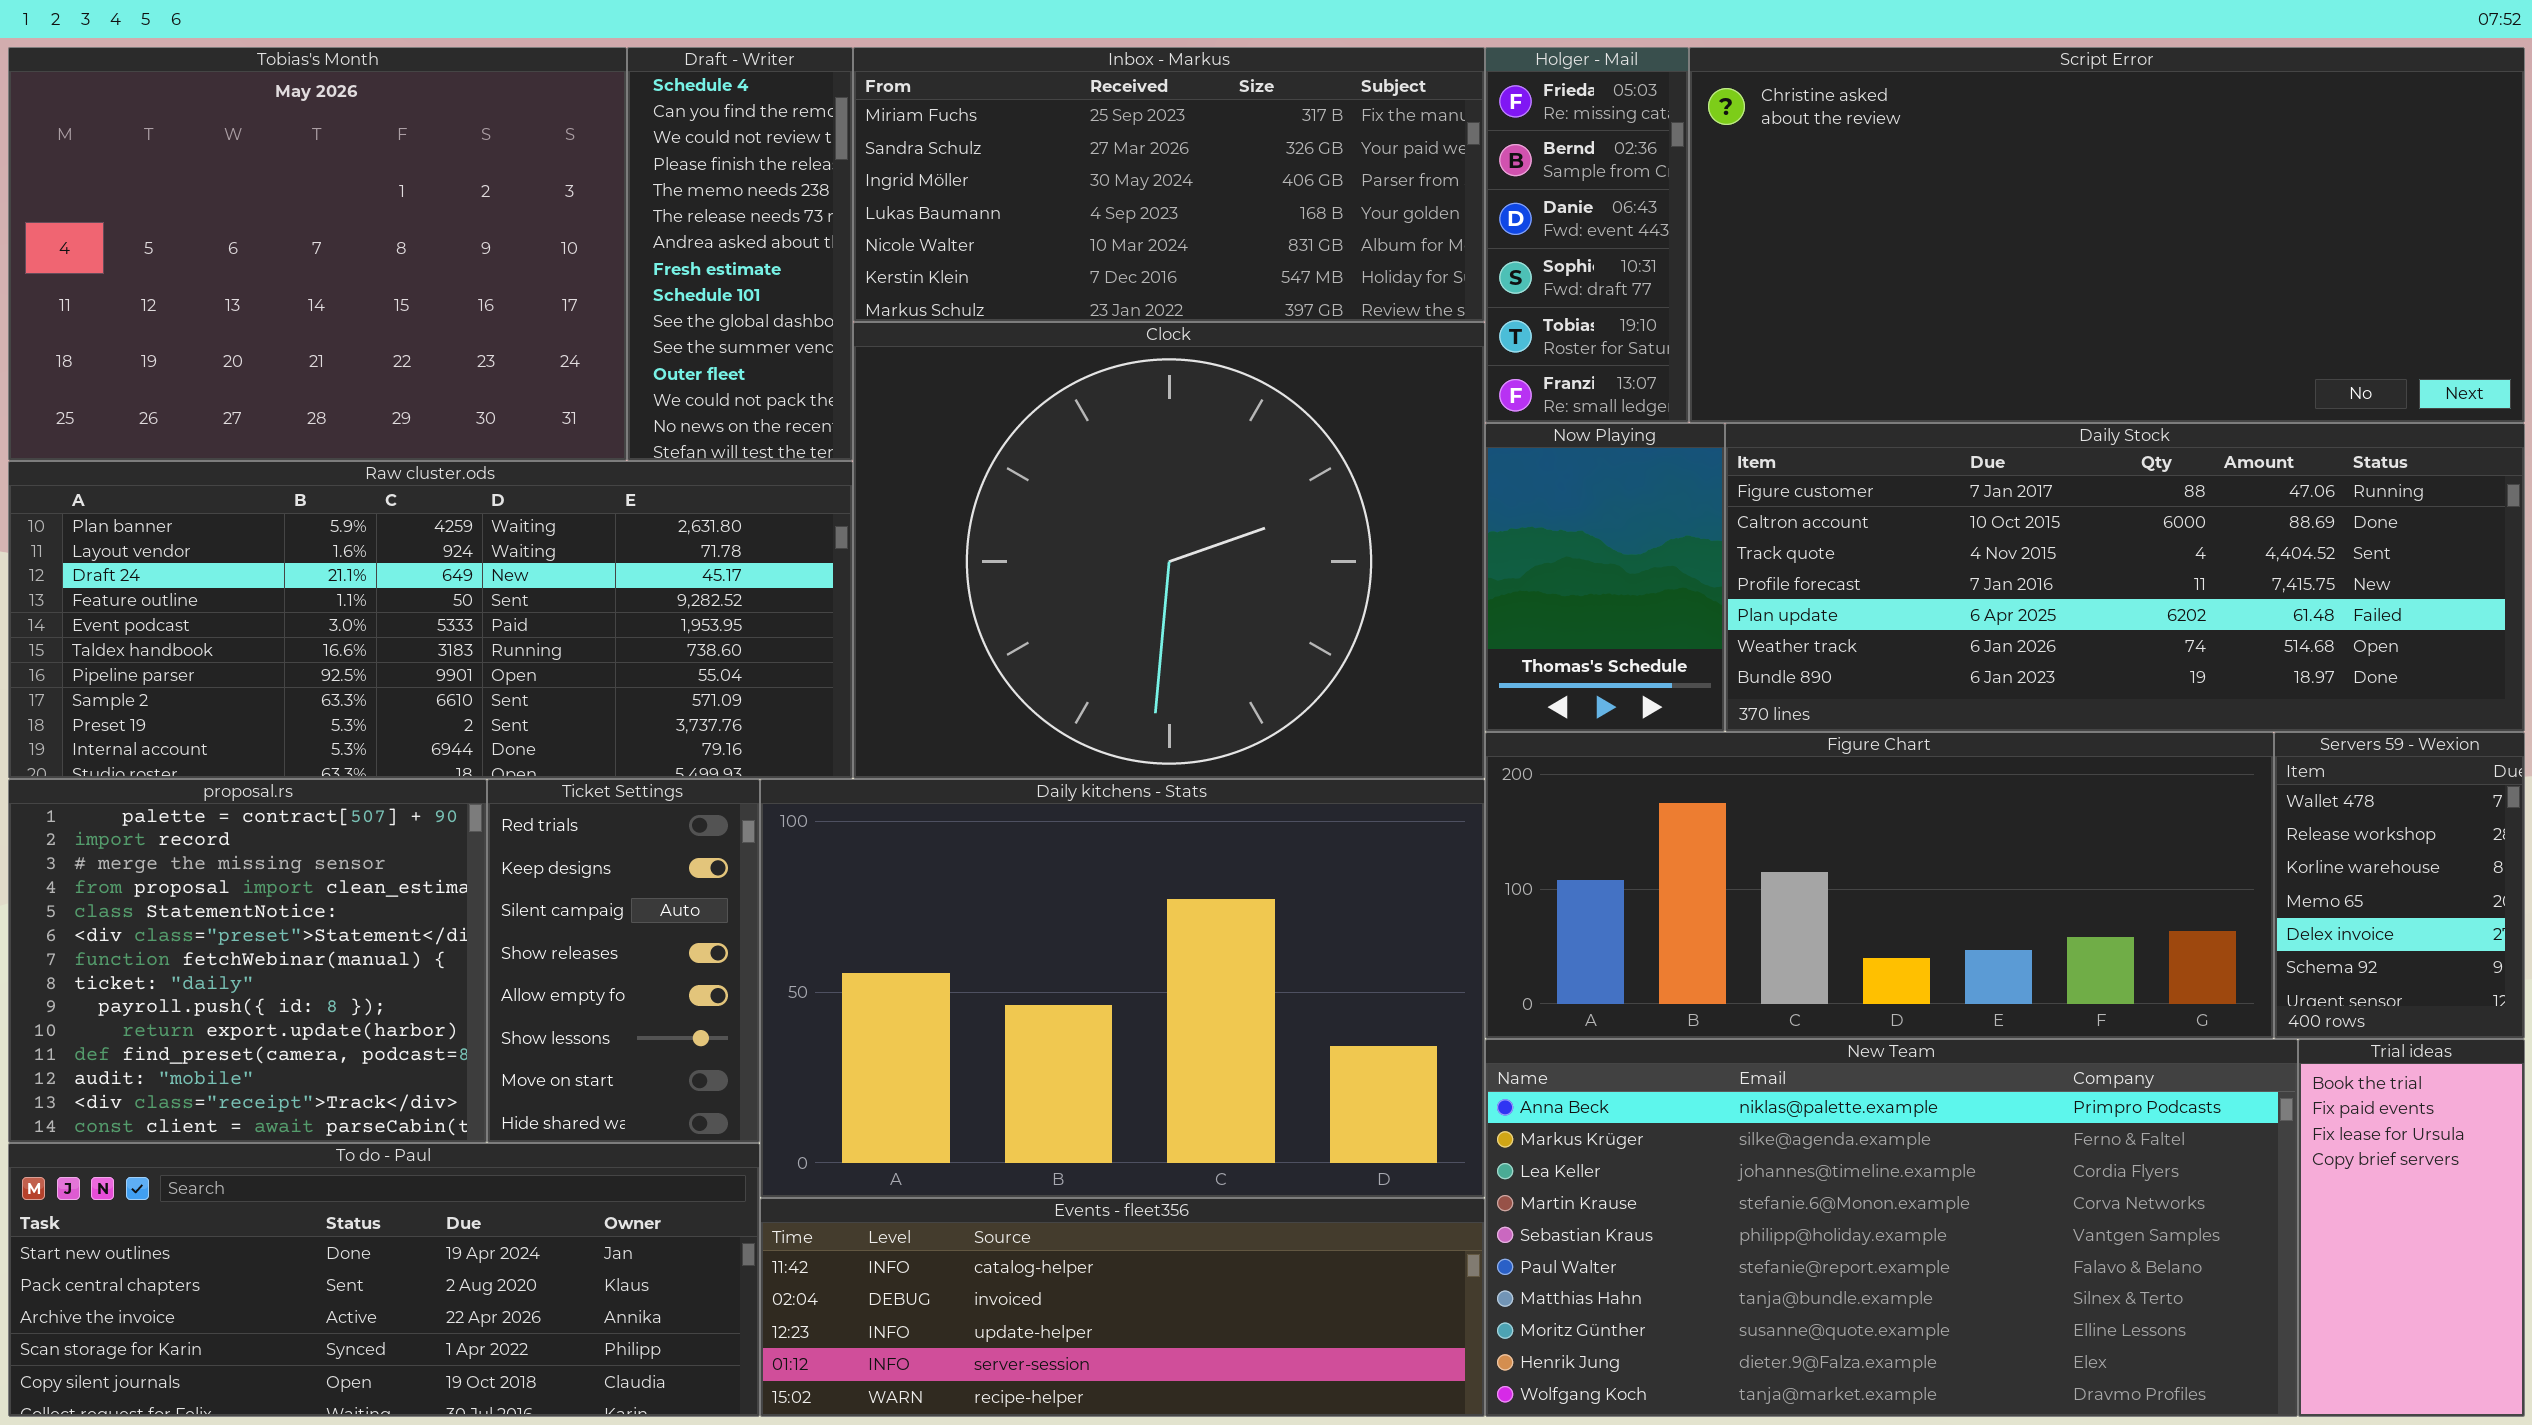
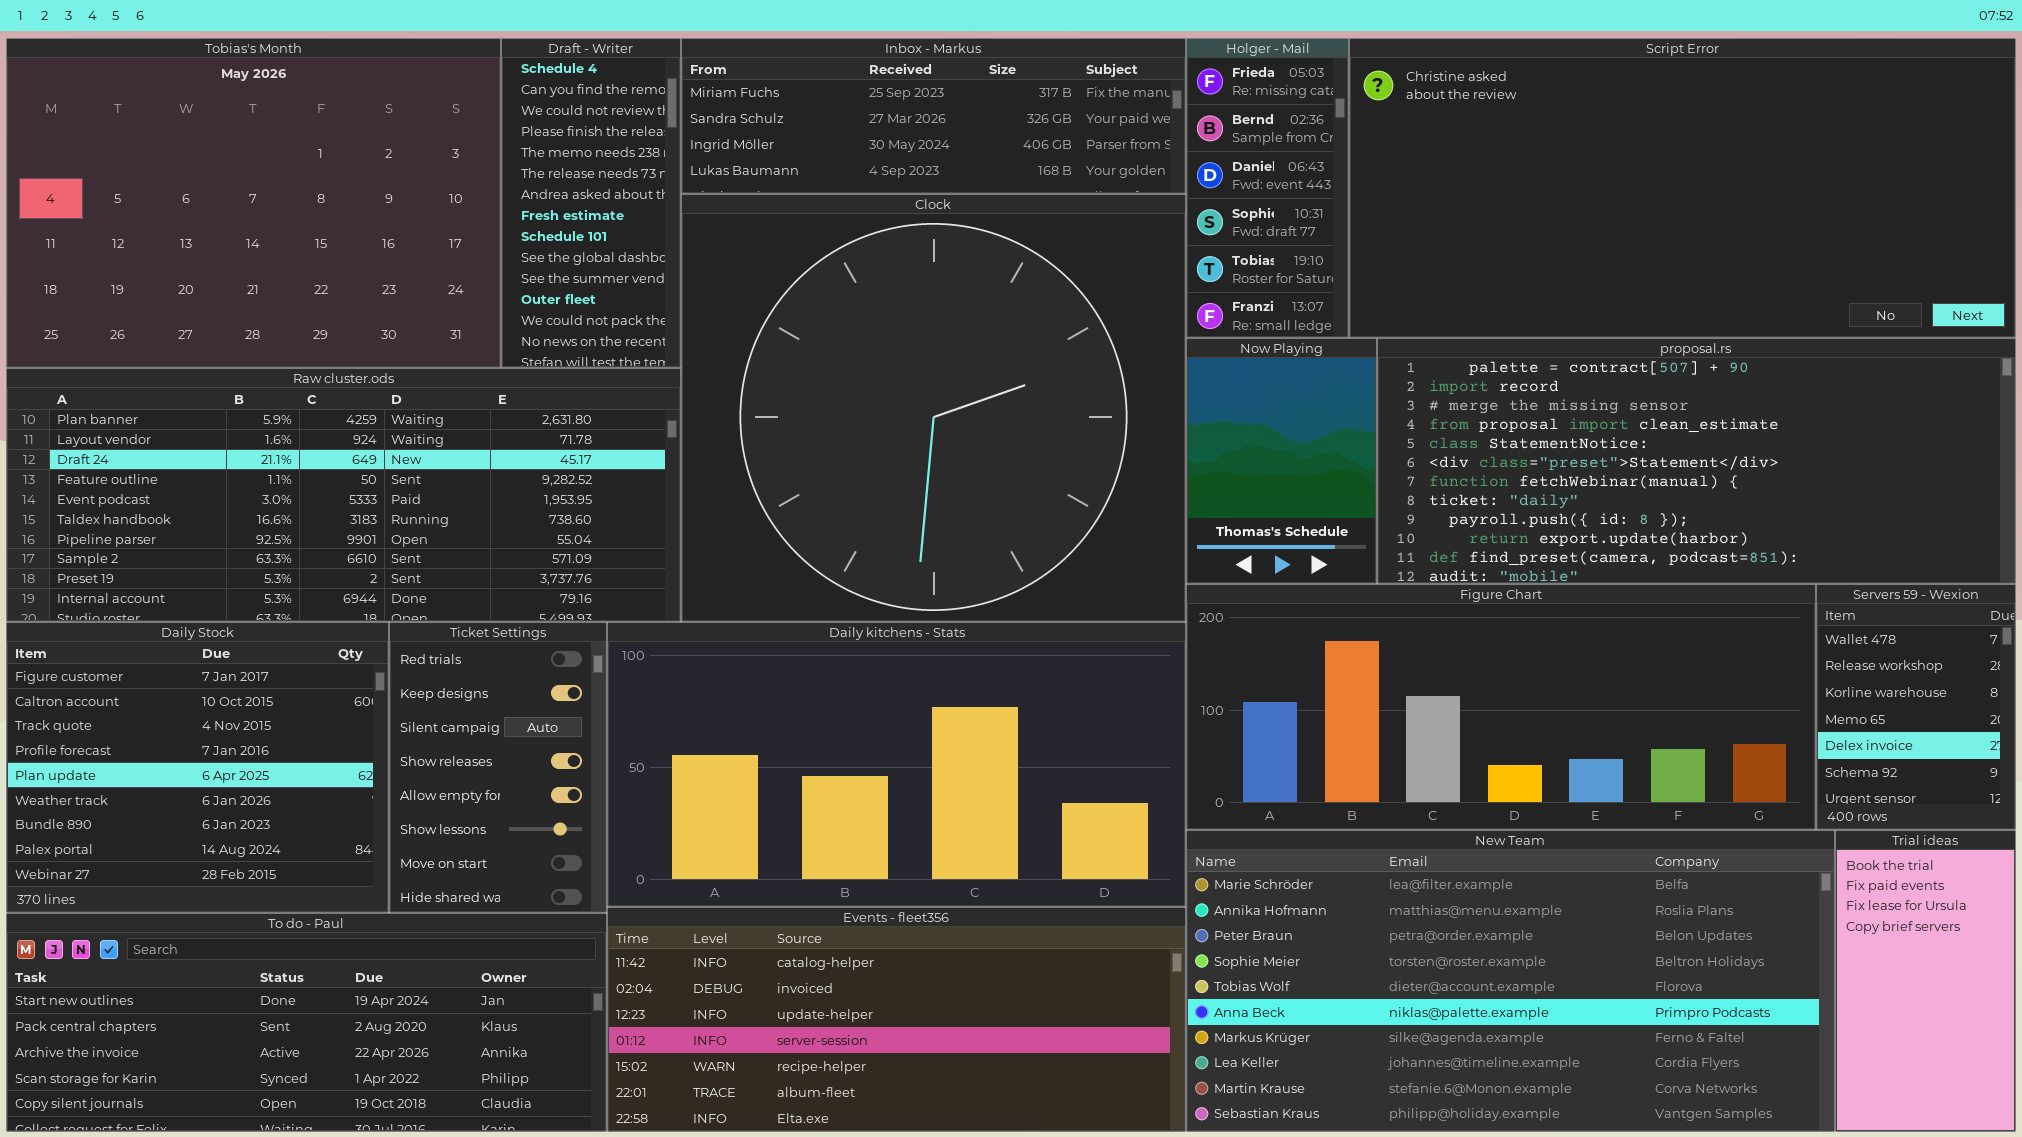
Inbox - Markus: [853,47,1485,322] -> [681,38,1186,194], resized
Clock: [853,322,1485,779] -> [681,194,1186,622], resized
Daily Stock: [1725,423,2525,732] -> [6,622,389,913], moved, resized
proposal.rs: [8,779,487,1143] -> [1377,338,2016,584], moved, resized
Daily kitchens - Stats: [760,779,1485,1198] -> [607,622,1186,907], resized
New Team: [1485,1039,2298,1417] -> [1186,830,1835,1132], scrolled up 5 rows
Events - fleet356: [760,1198,1485,1417] -> [607,907,1186,1132], resized

